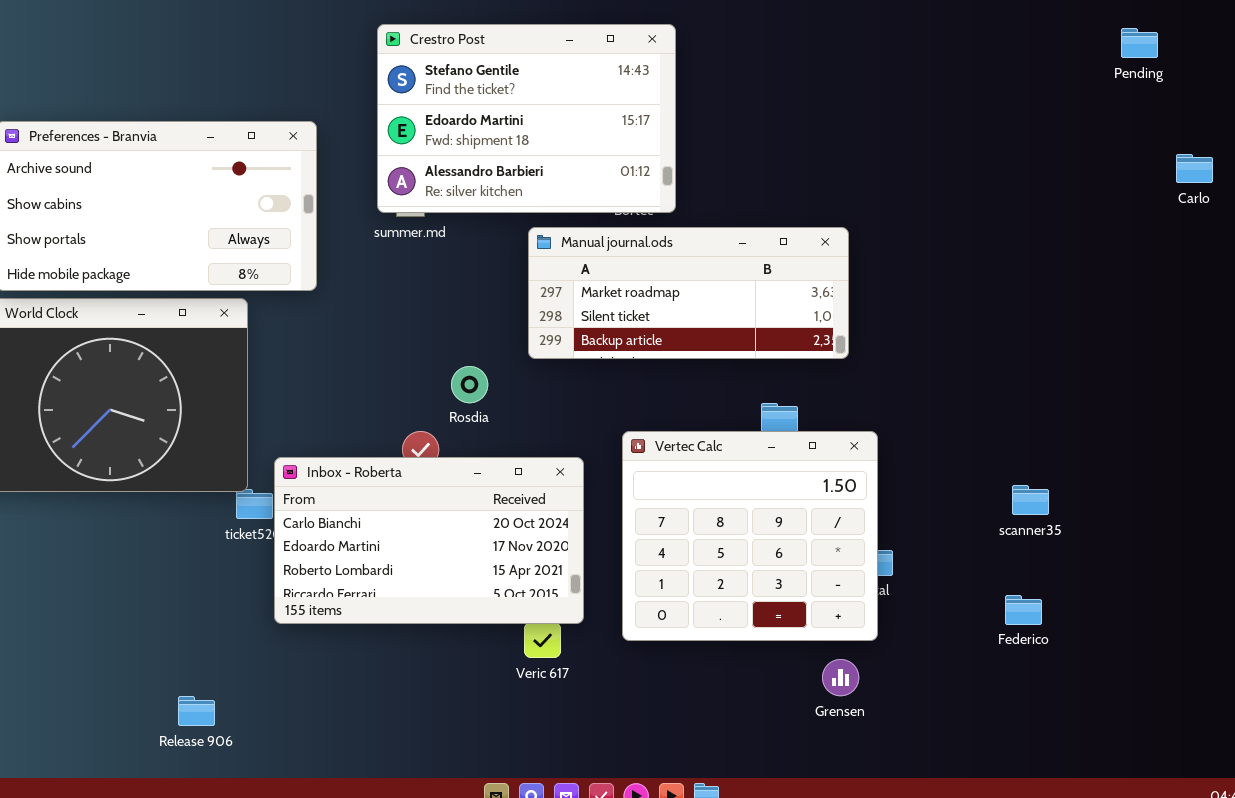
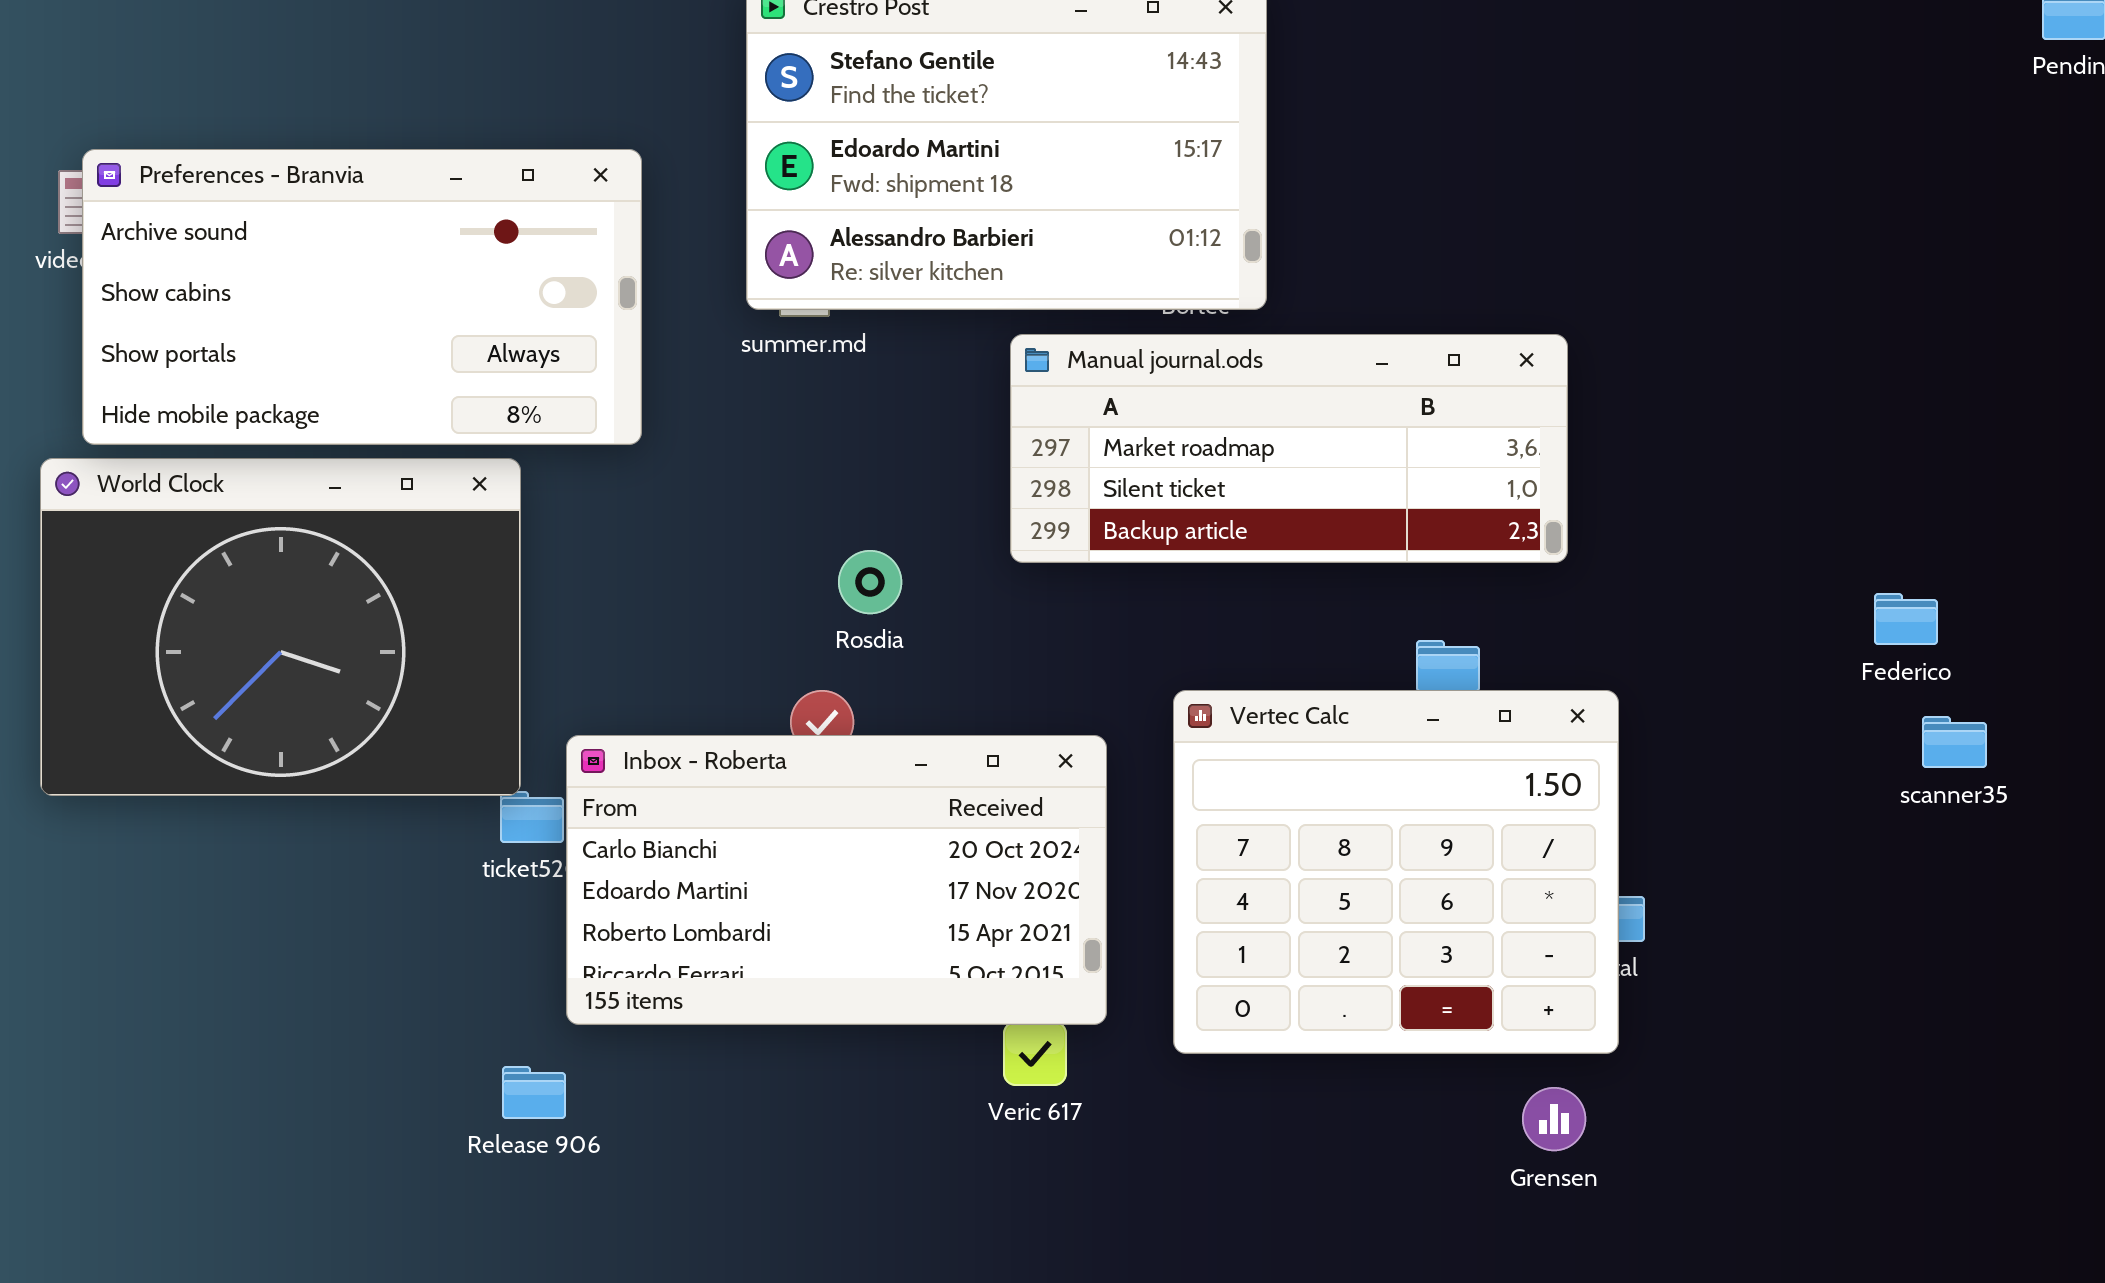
Rosdia: [451,366,488,403] -> [838,550,902,614], moved
scanner35: [1012,485,1049,515] -> [1922,716,1987,768], moved
Federico: [1005,595,1042,625] -> [1874,593,1938,645], moved
Release 906: [178,696,215,726] -> [502,1066,566,1119], moved

